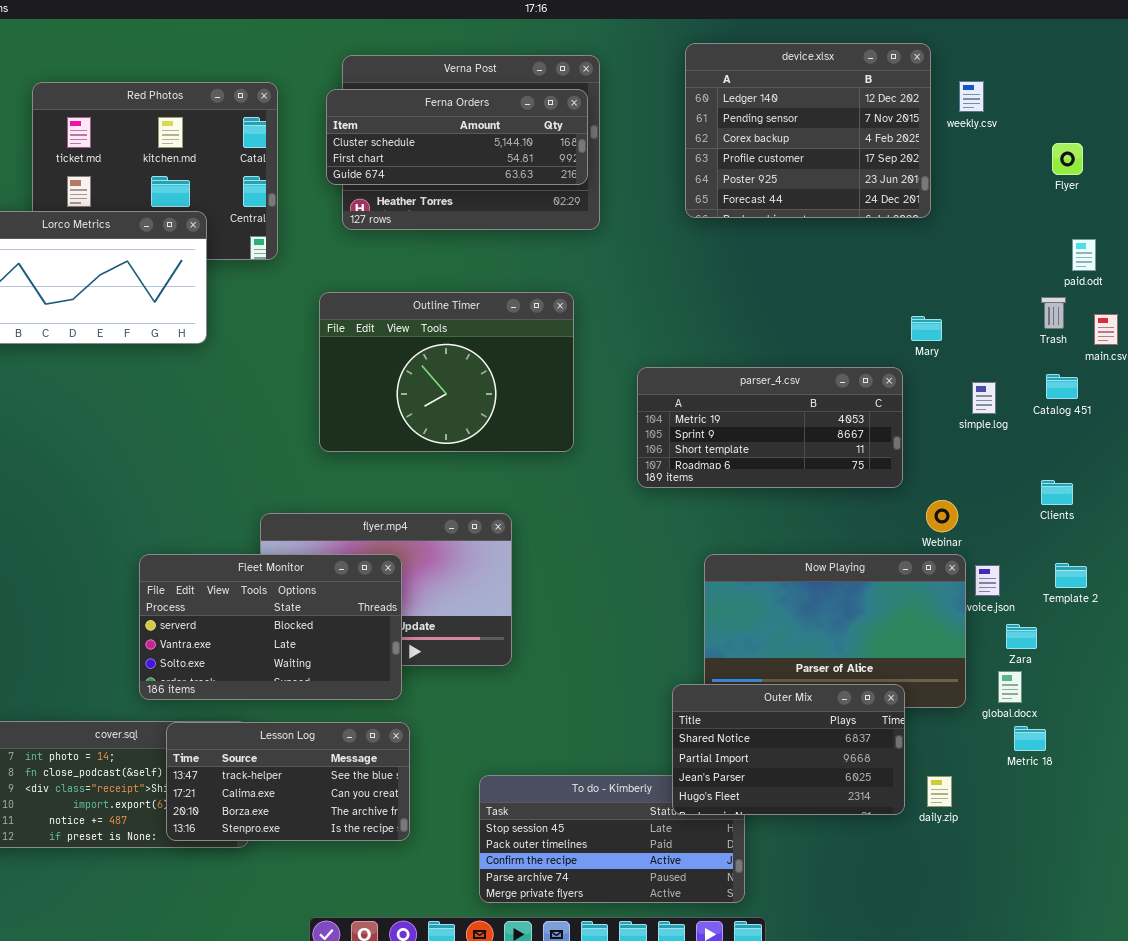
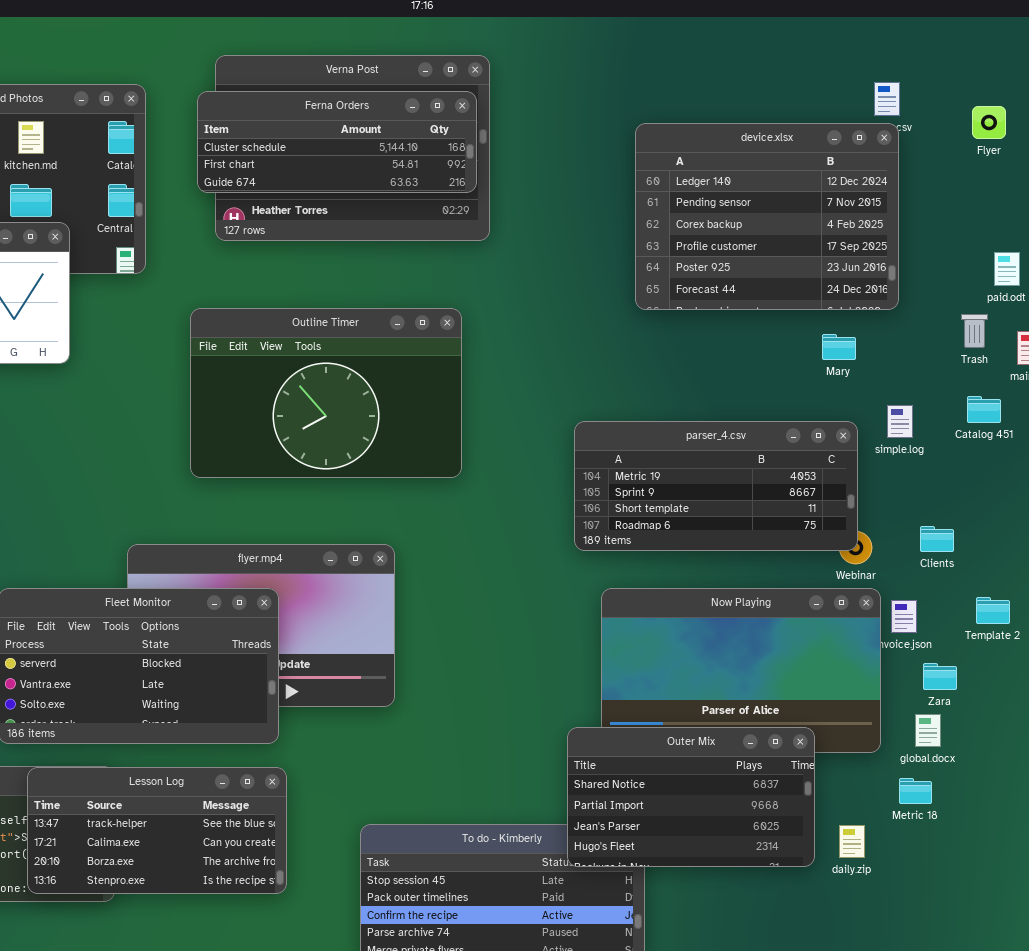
device.xlsx: [685,43,931,218] -> [635,123,899,310], moved
Flyer: [1052,143,1083,175] -> [972,106,1006,139], moved
parser_4.csv: [637,367,903,488] -> [574,421,858,551], moved
Clients: [1041,480,1073,505] -> [920,526,954,552], moved
Metric 18: [1014,726,1046,751] -> [899,778,932,804], moved

